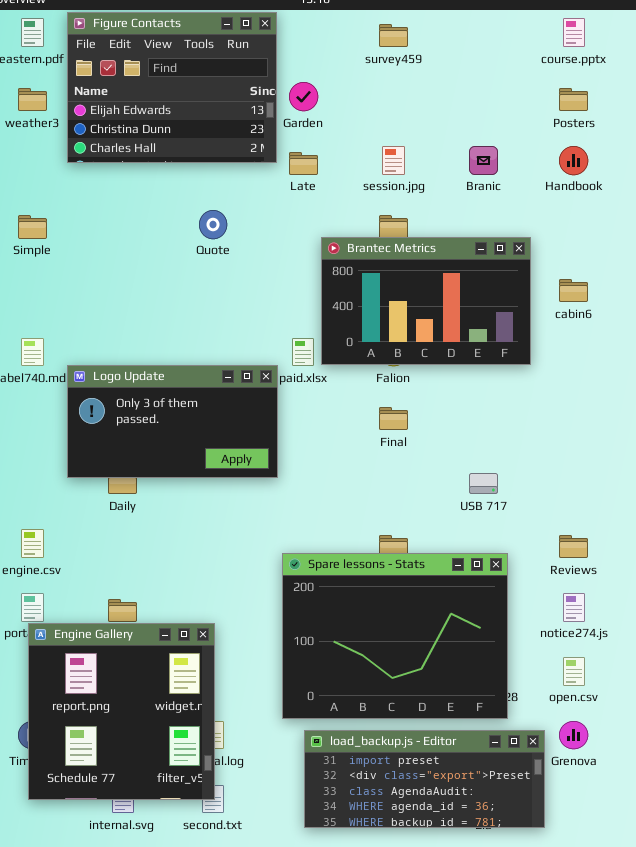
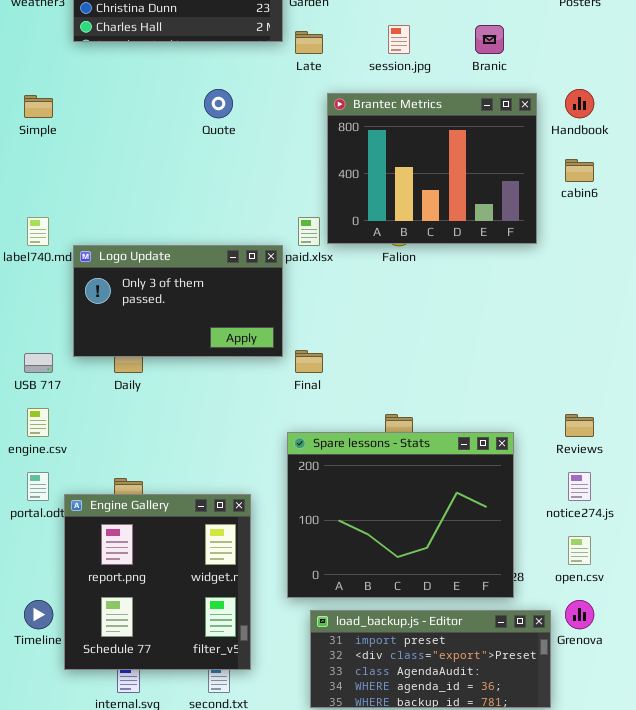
Handbook: [559,146,588,175] -> [565,89,594,118], moved
Brantec Metrics: [321,237,531,365] -> [327,93,537,244], resized
Final: [379,407,408,430] -> [295,350,323,373], moved
USB 717: [469,473,498,494] -> [24,353,53,373], moved
Engine Gallery: [28,623,215,800] -> [64,494,251,670], moved

